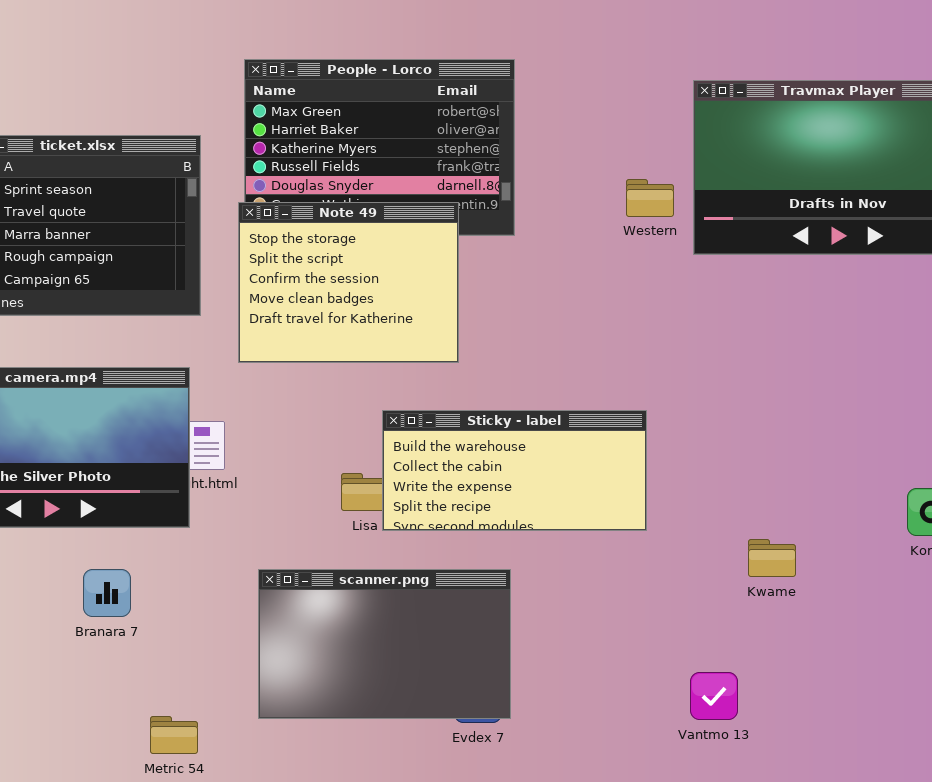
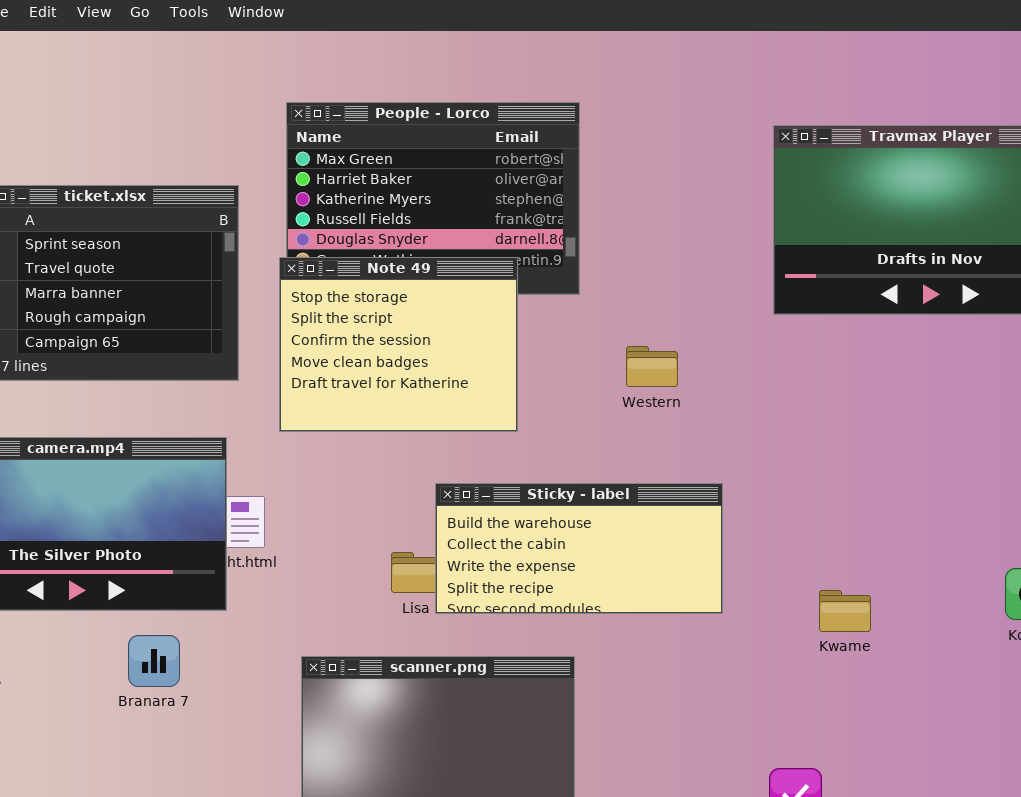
Western: [626,179,674,217] -> [626,346,678,387], moved
Kwame: [748,539,796,577] -> [819,590,871,632], moved
Branara 7: [83,569,131,617] -> [128,635,180,687], moved

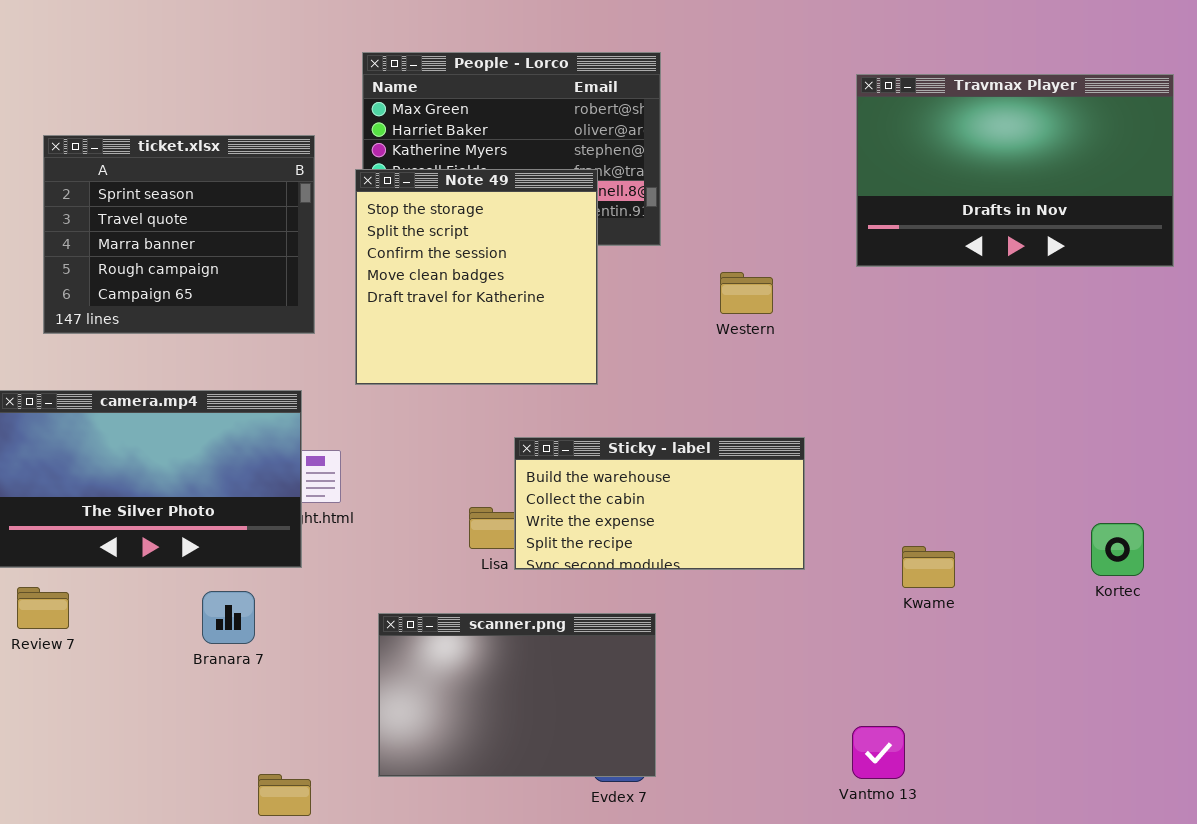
Note 49: [279,257,518,432] -> [355,169,598,385], resized
Western: [626,346,678,387] -> [720,272,773,314], moved

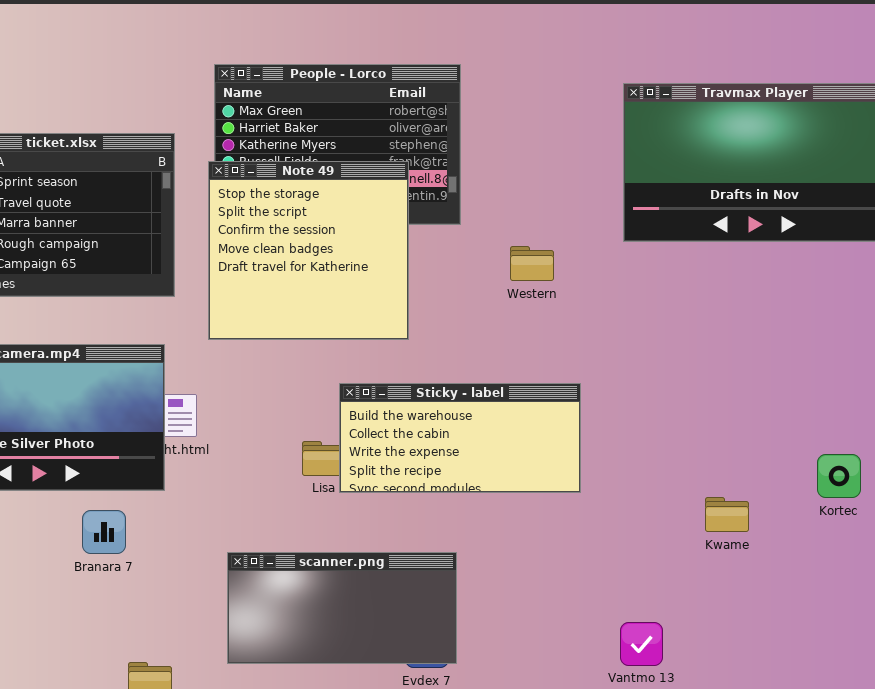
Kwame: [902,546,955,588] -> [705,497,749,532], moved
scanner.png: [378,613,656,777] -> [227,552,457,664], resized

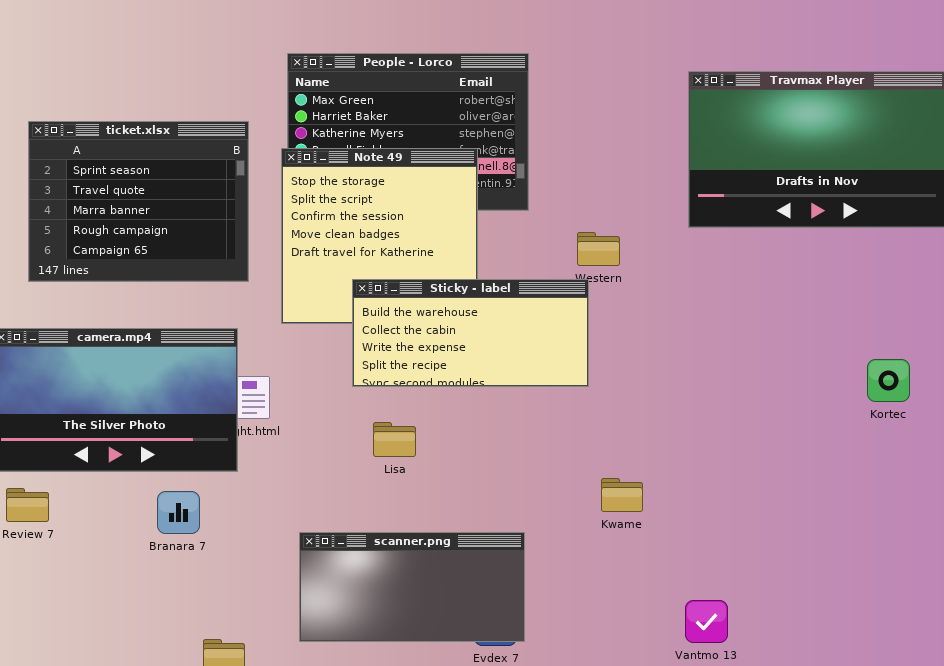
Sticky - label: [339,383,581,493] -> [352,279,589,387], moved
Kortec: [817,454,861,498] -> [867,359,910,402], moved
Kwame: [705,497,749,532] -> [601,478,643,512], moved

